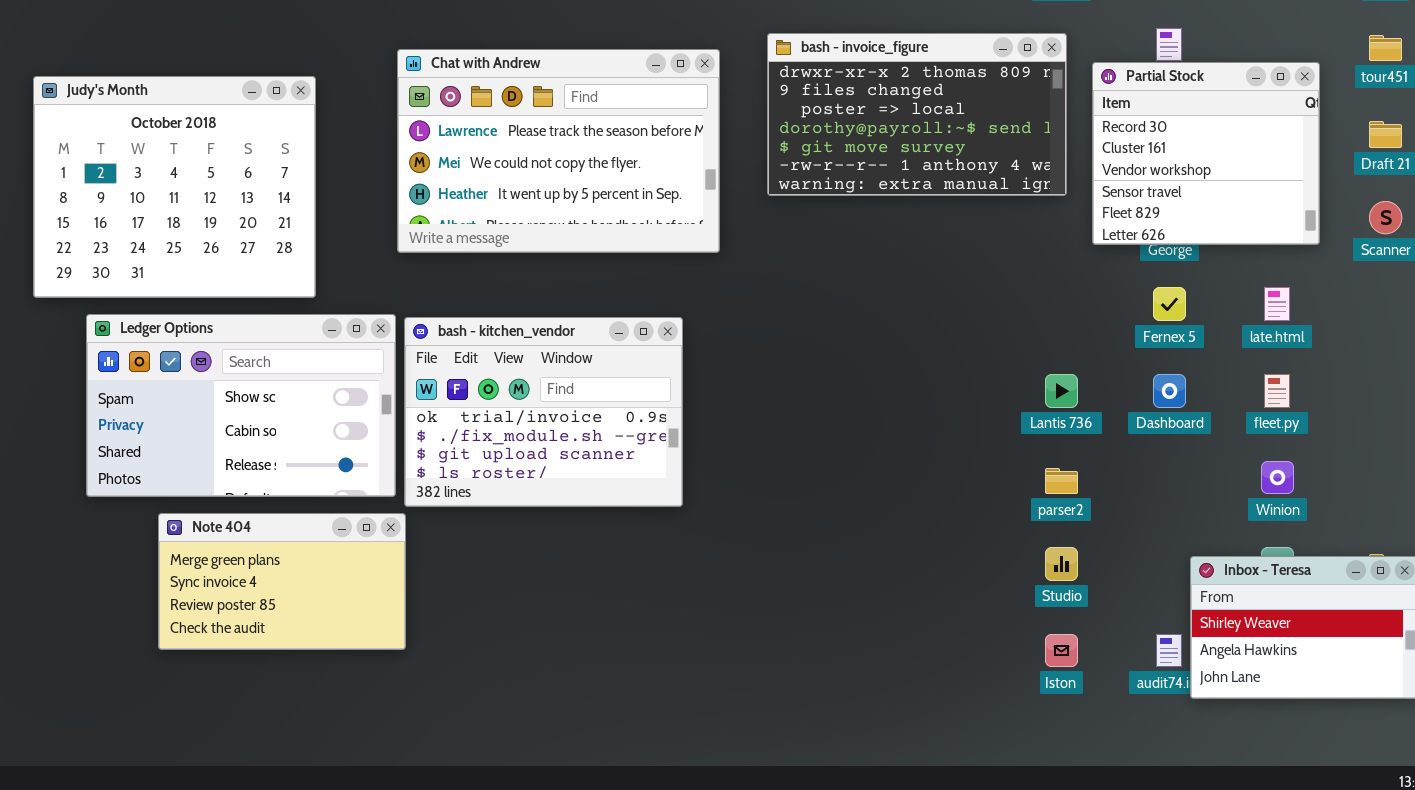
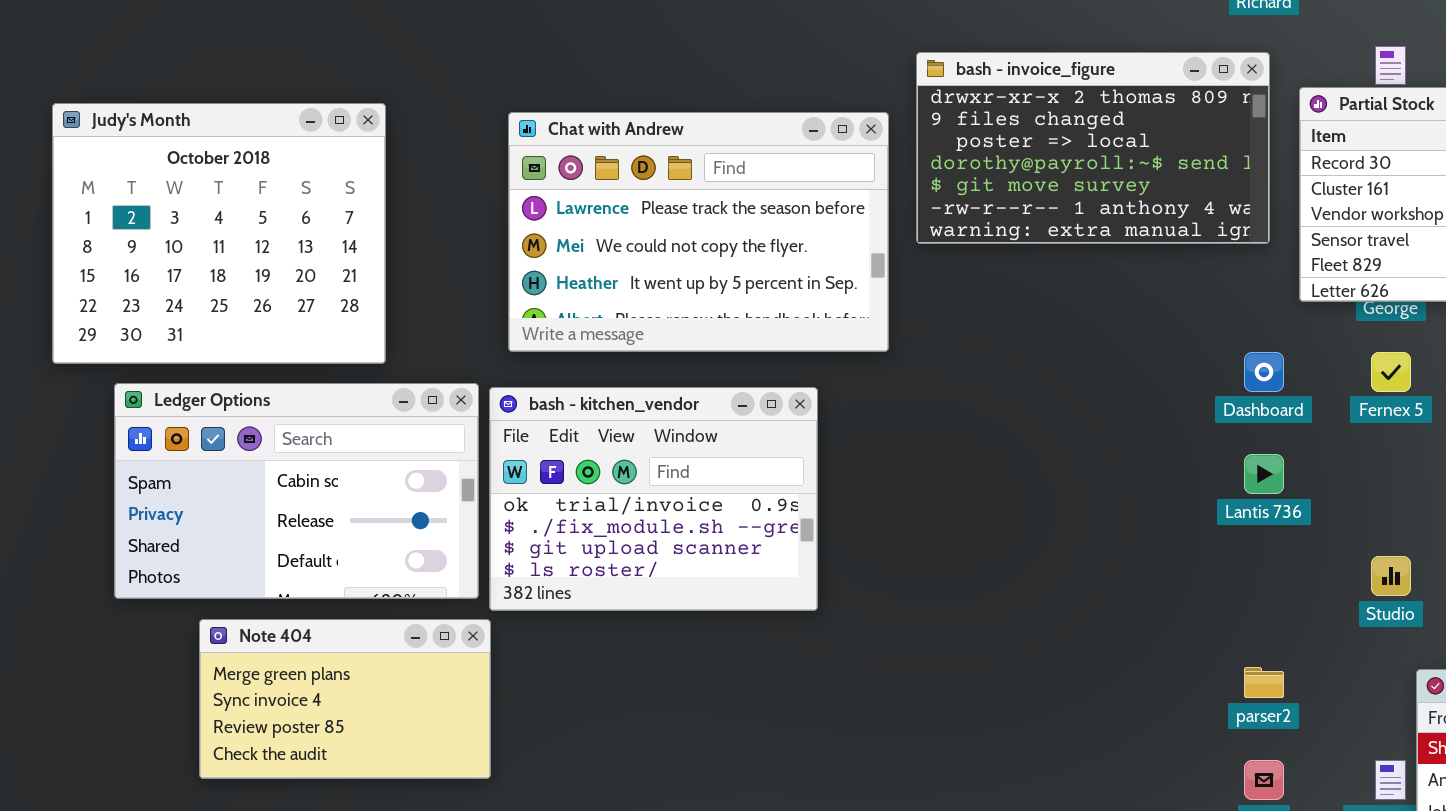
Chat with Andrew: [397,49,720,253] -> [508,112,889,352], moved
Ledger Options: [86,314,396,497] -> [114,383,479,599], scrolled down 1 row
Dashboard: [1153,374,1186,408] -> [1244,352,1284,392], moved
parser2: [1045,468,1078,494] -> [1244,667,1284,698], moved
Studio: [1045,547,1078,581] -> [1371,556,1411,596], moved

